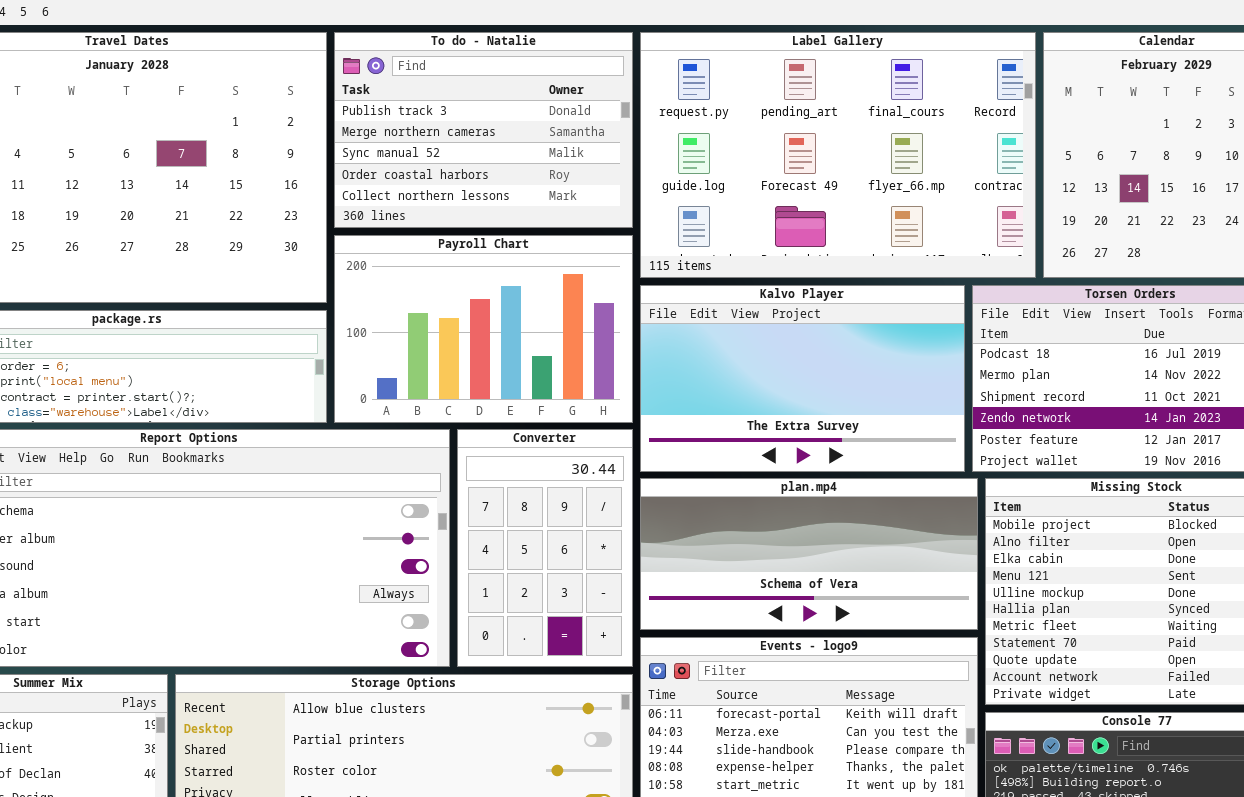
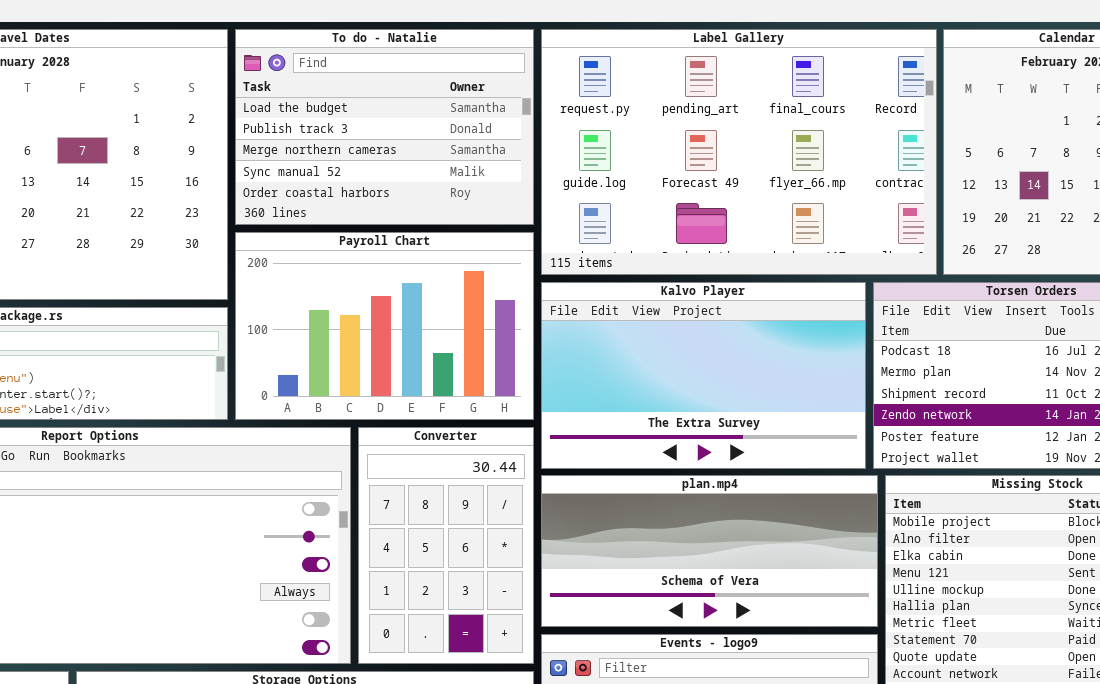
To do - Natalie: [334,32,633,228] -> [235,29,534,225], scrolled up 1 row

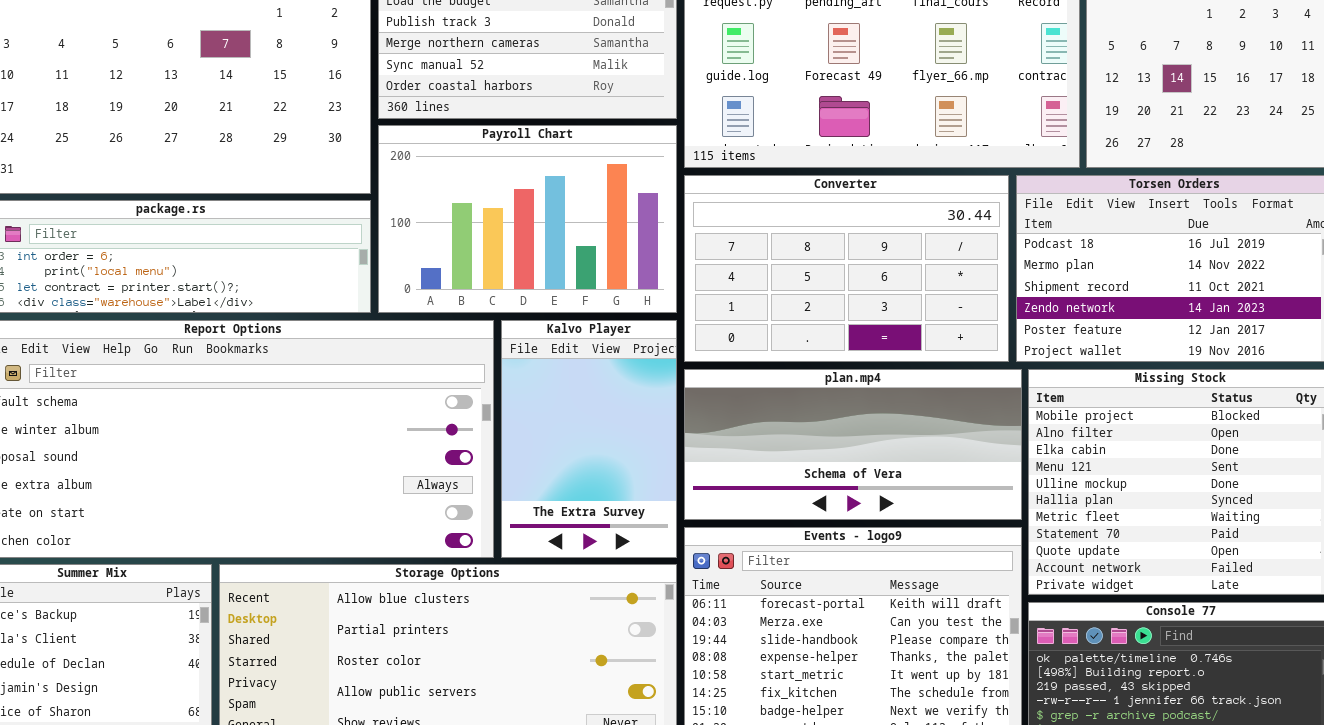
Kalvo Player: [541,282,866,469] -> [501,320,677,558], moved, resized
Converter: [358,427,534,664] -> [684,175,1009,362], moved, resized

